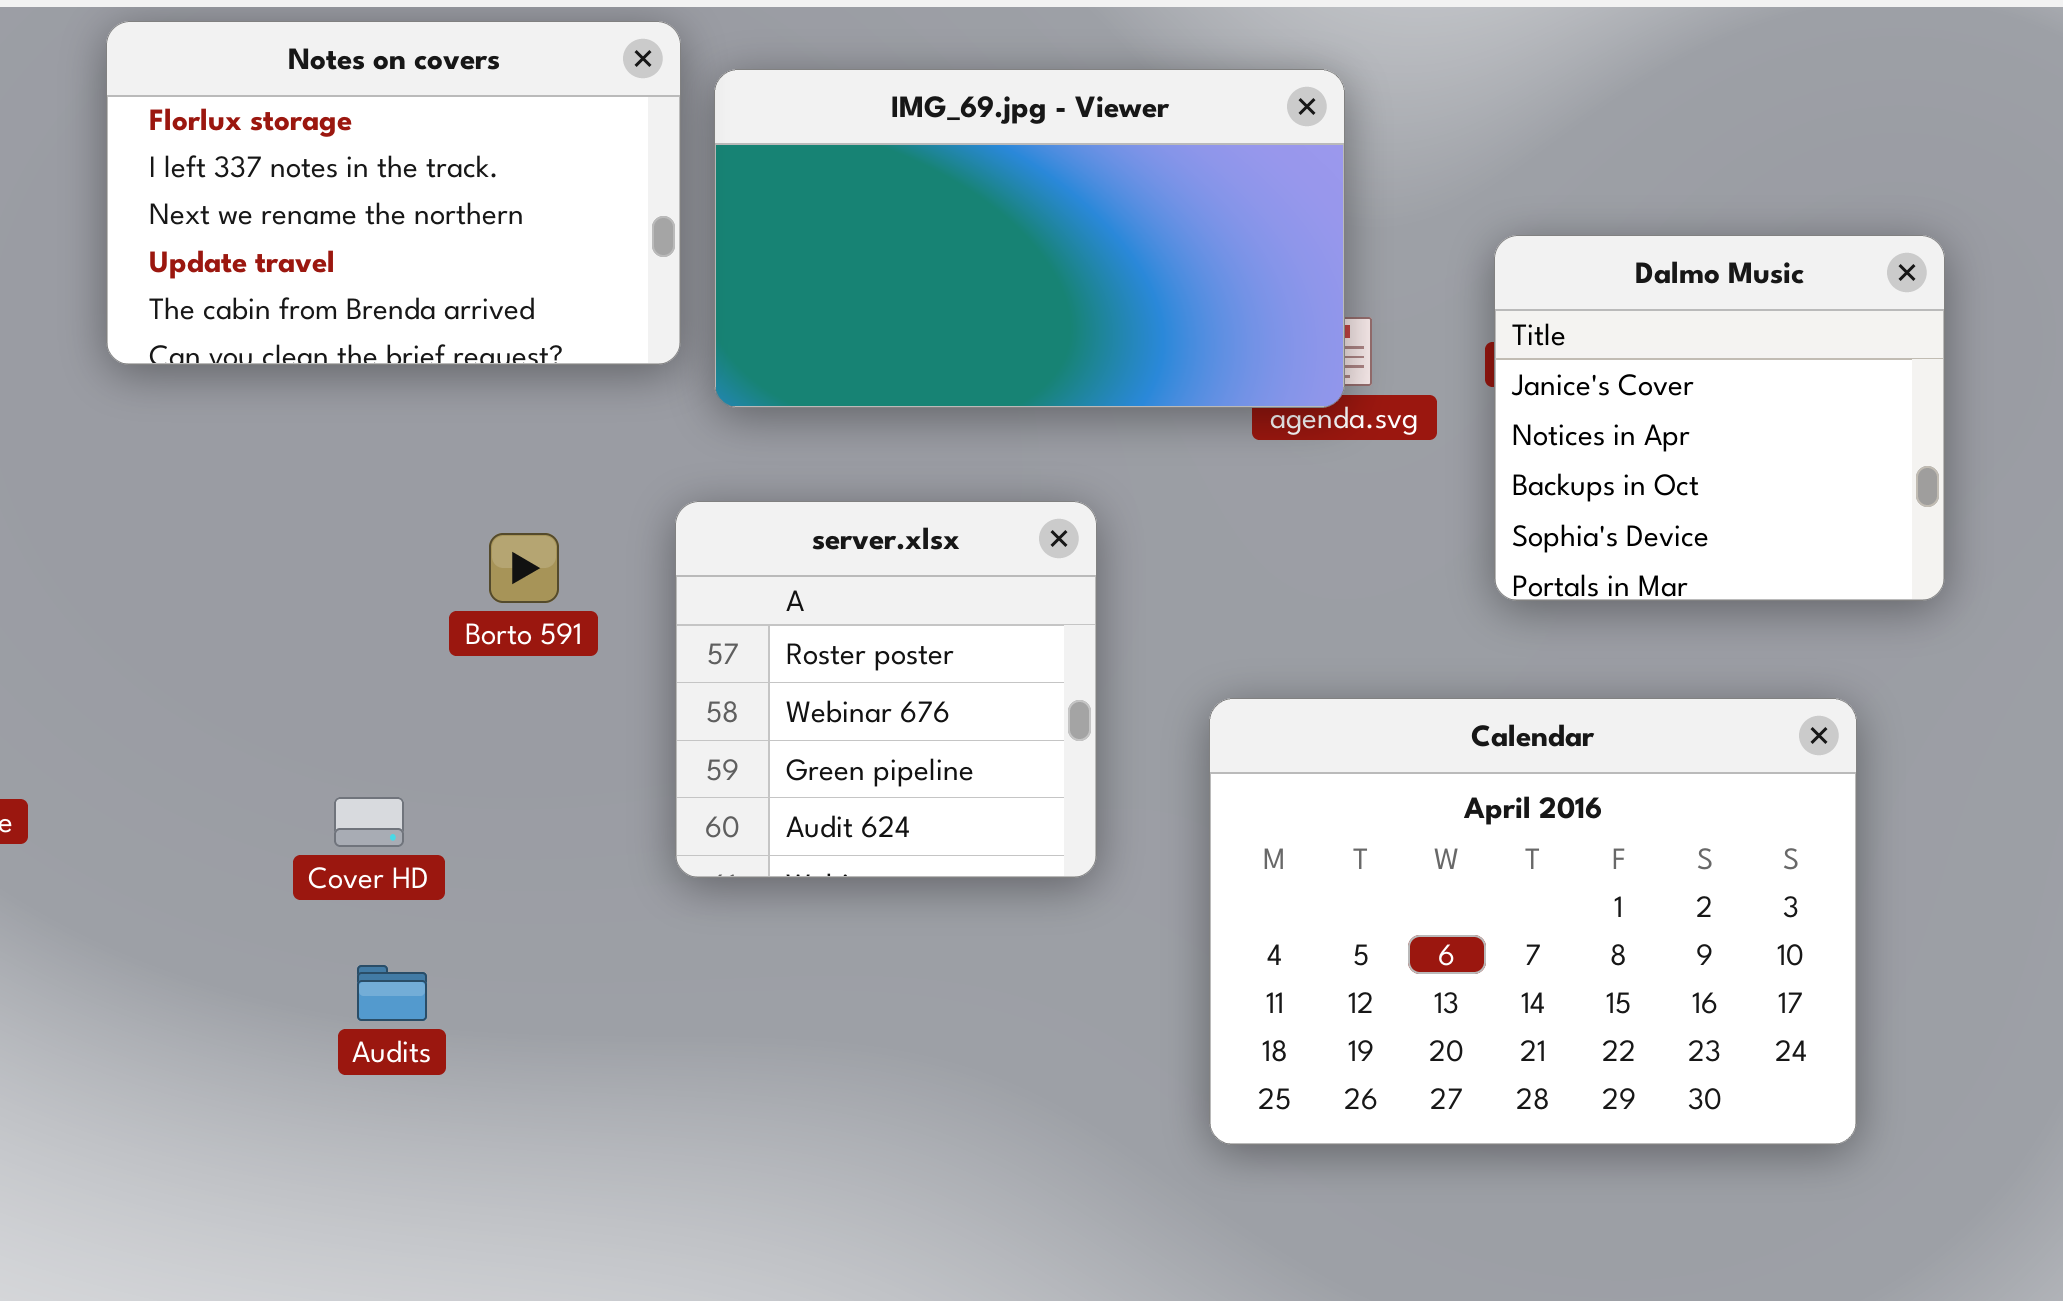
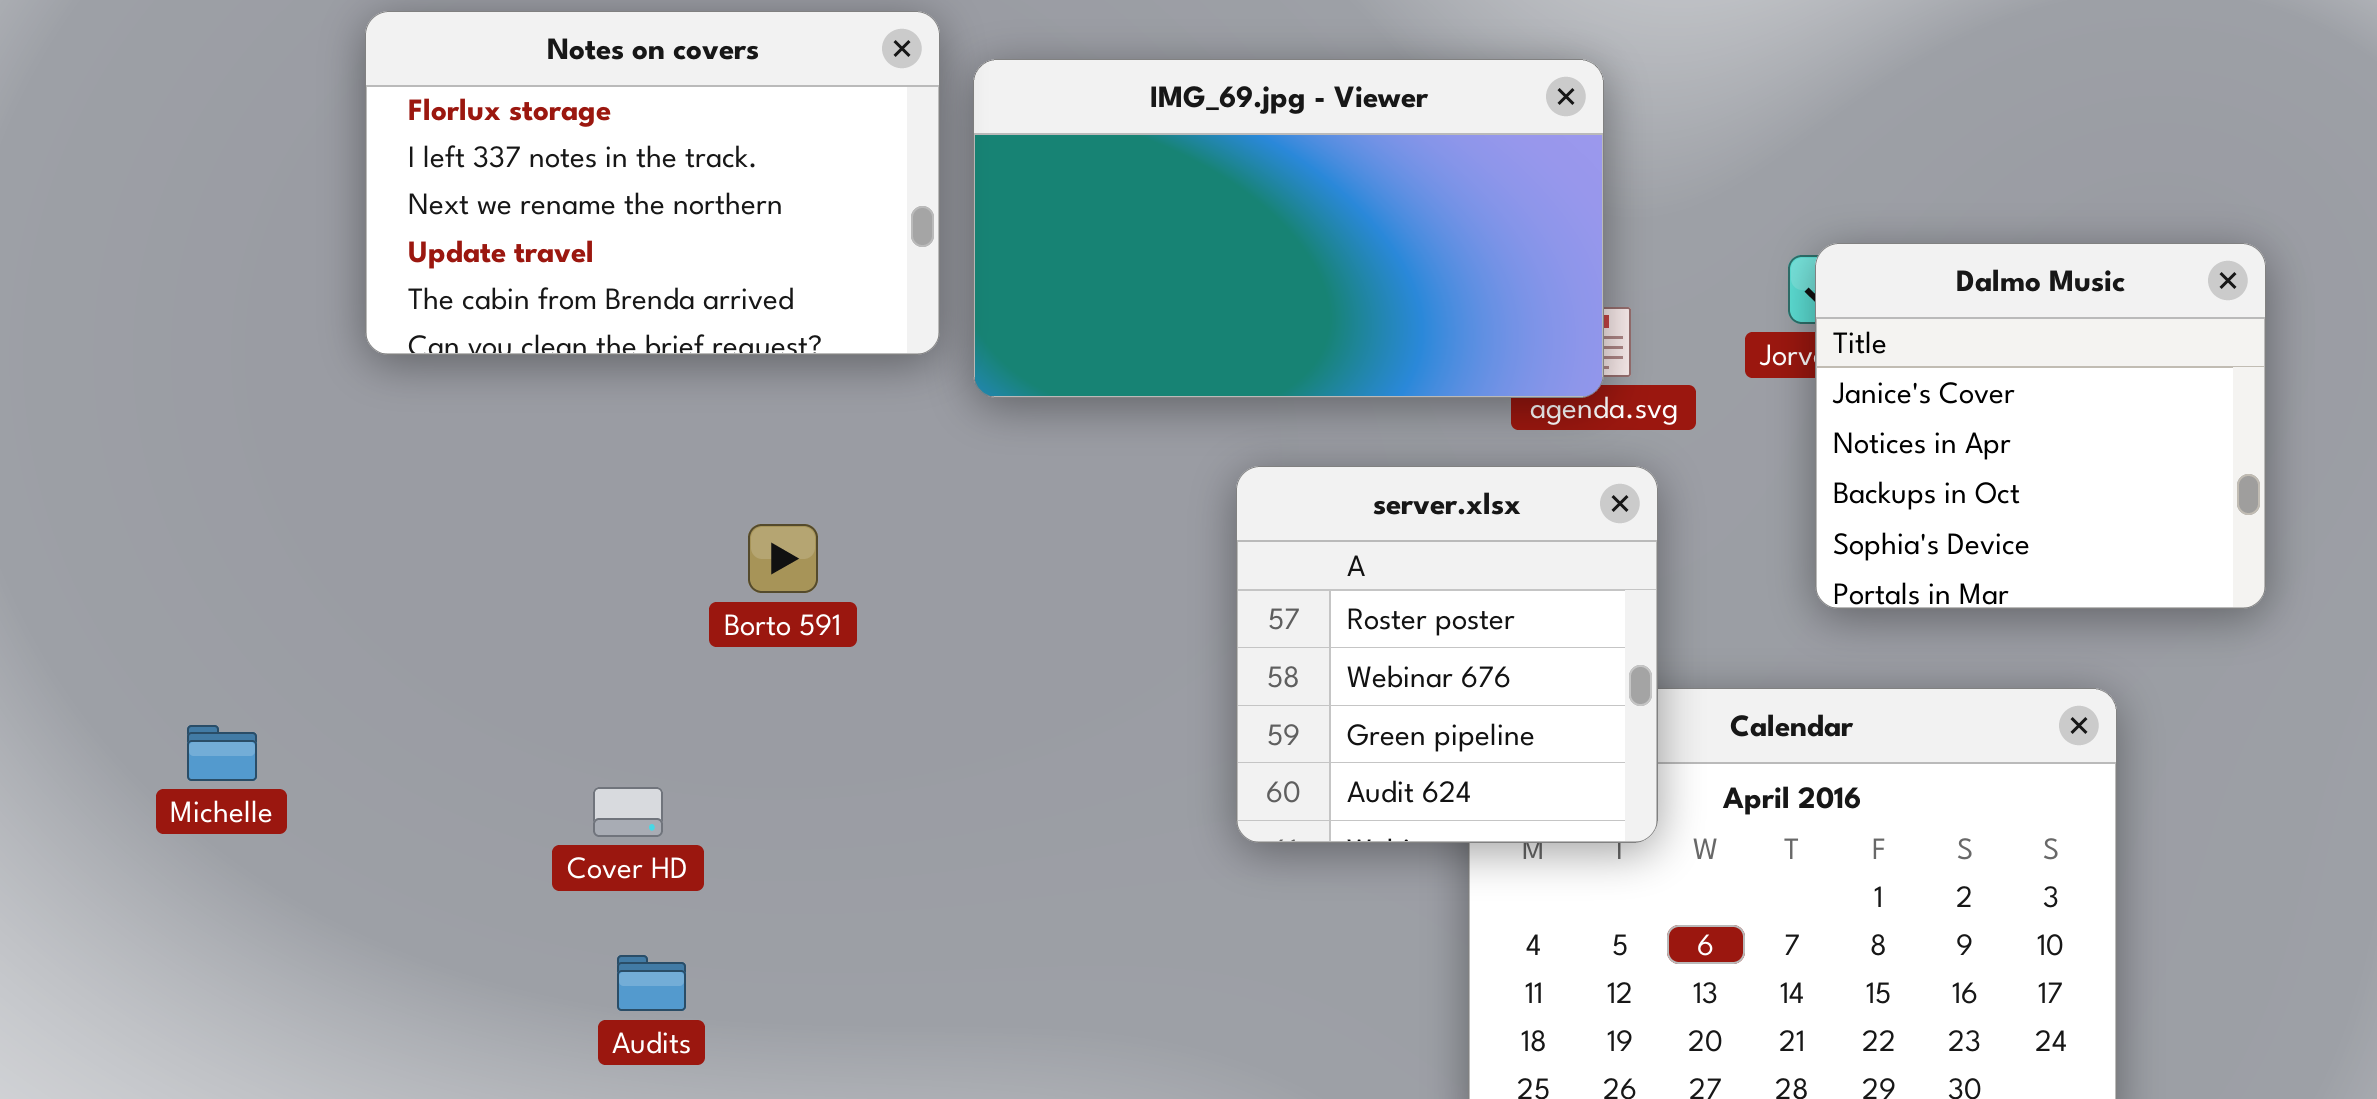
Dalmo Music: [1494,235,1945,601] -> [1815,243,2266,609], moved
server.xlsx: [675,501,1097,878] -> [1236,466,1658,843], moved

